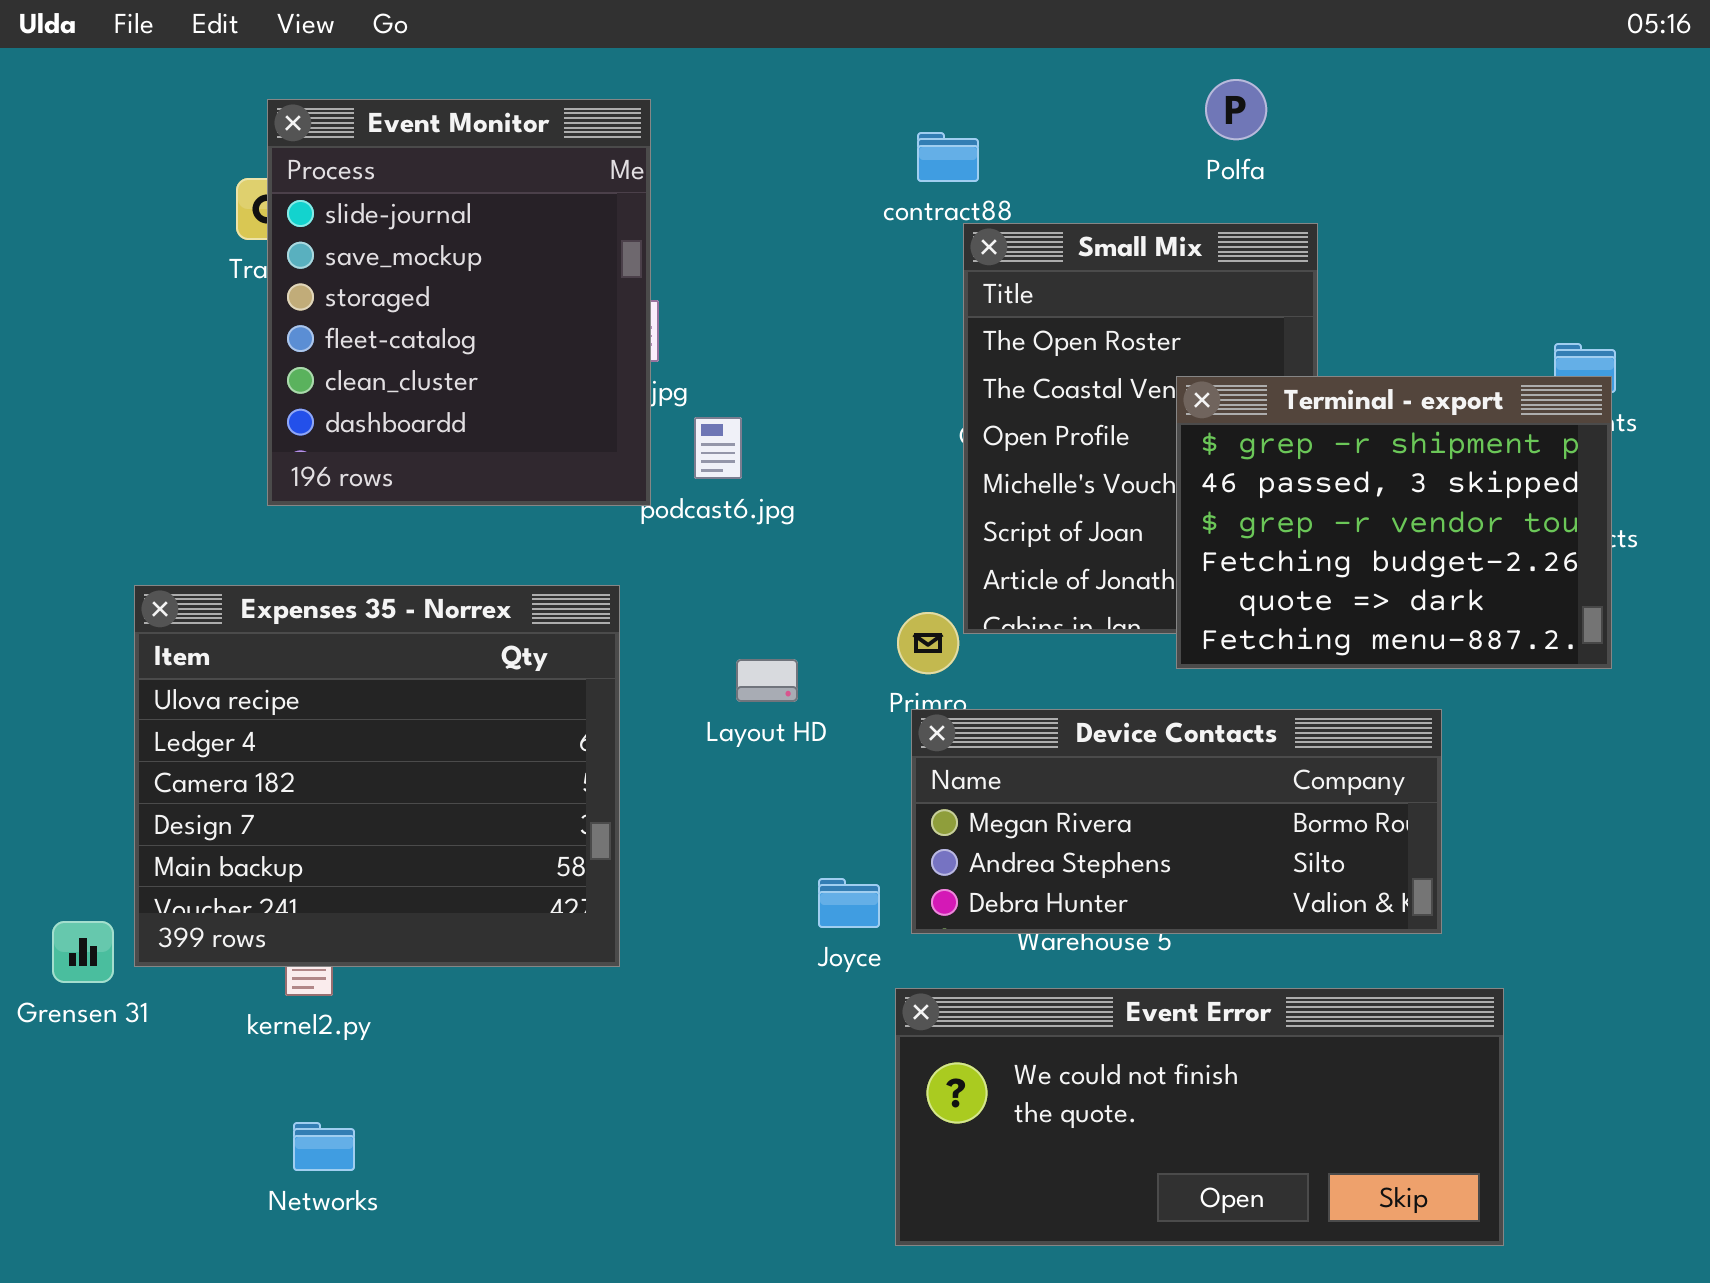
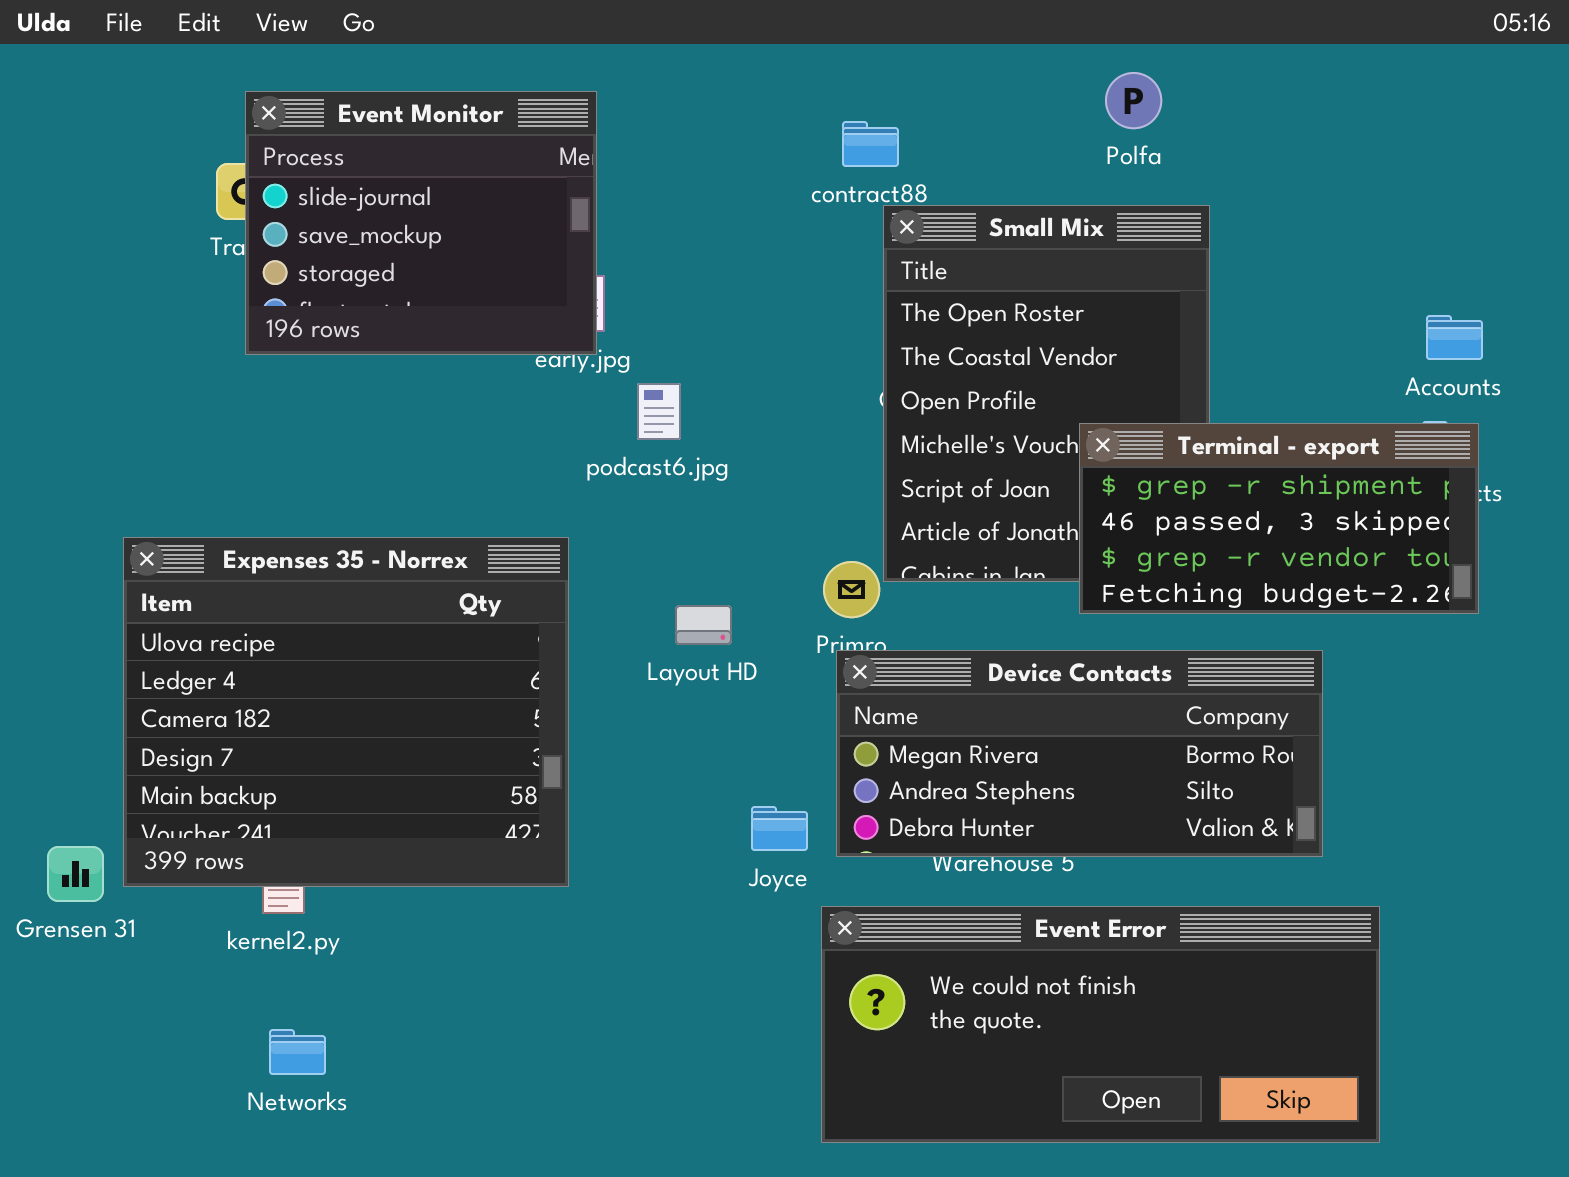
Event Monitor: [267,99,651,506] -> [245,91,597,355], resized
Terminal - export: [1176,376,1612,669] -> [1079,423,1479,614], resized

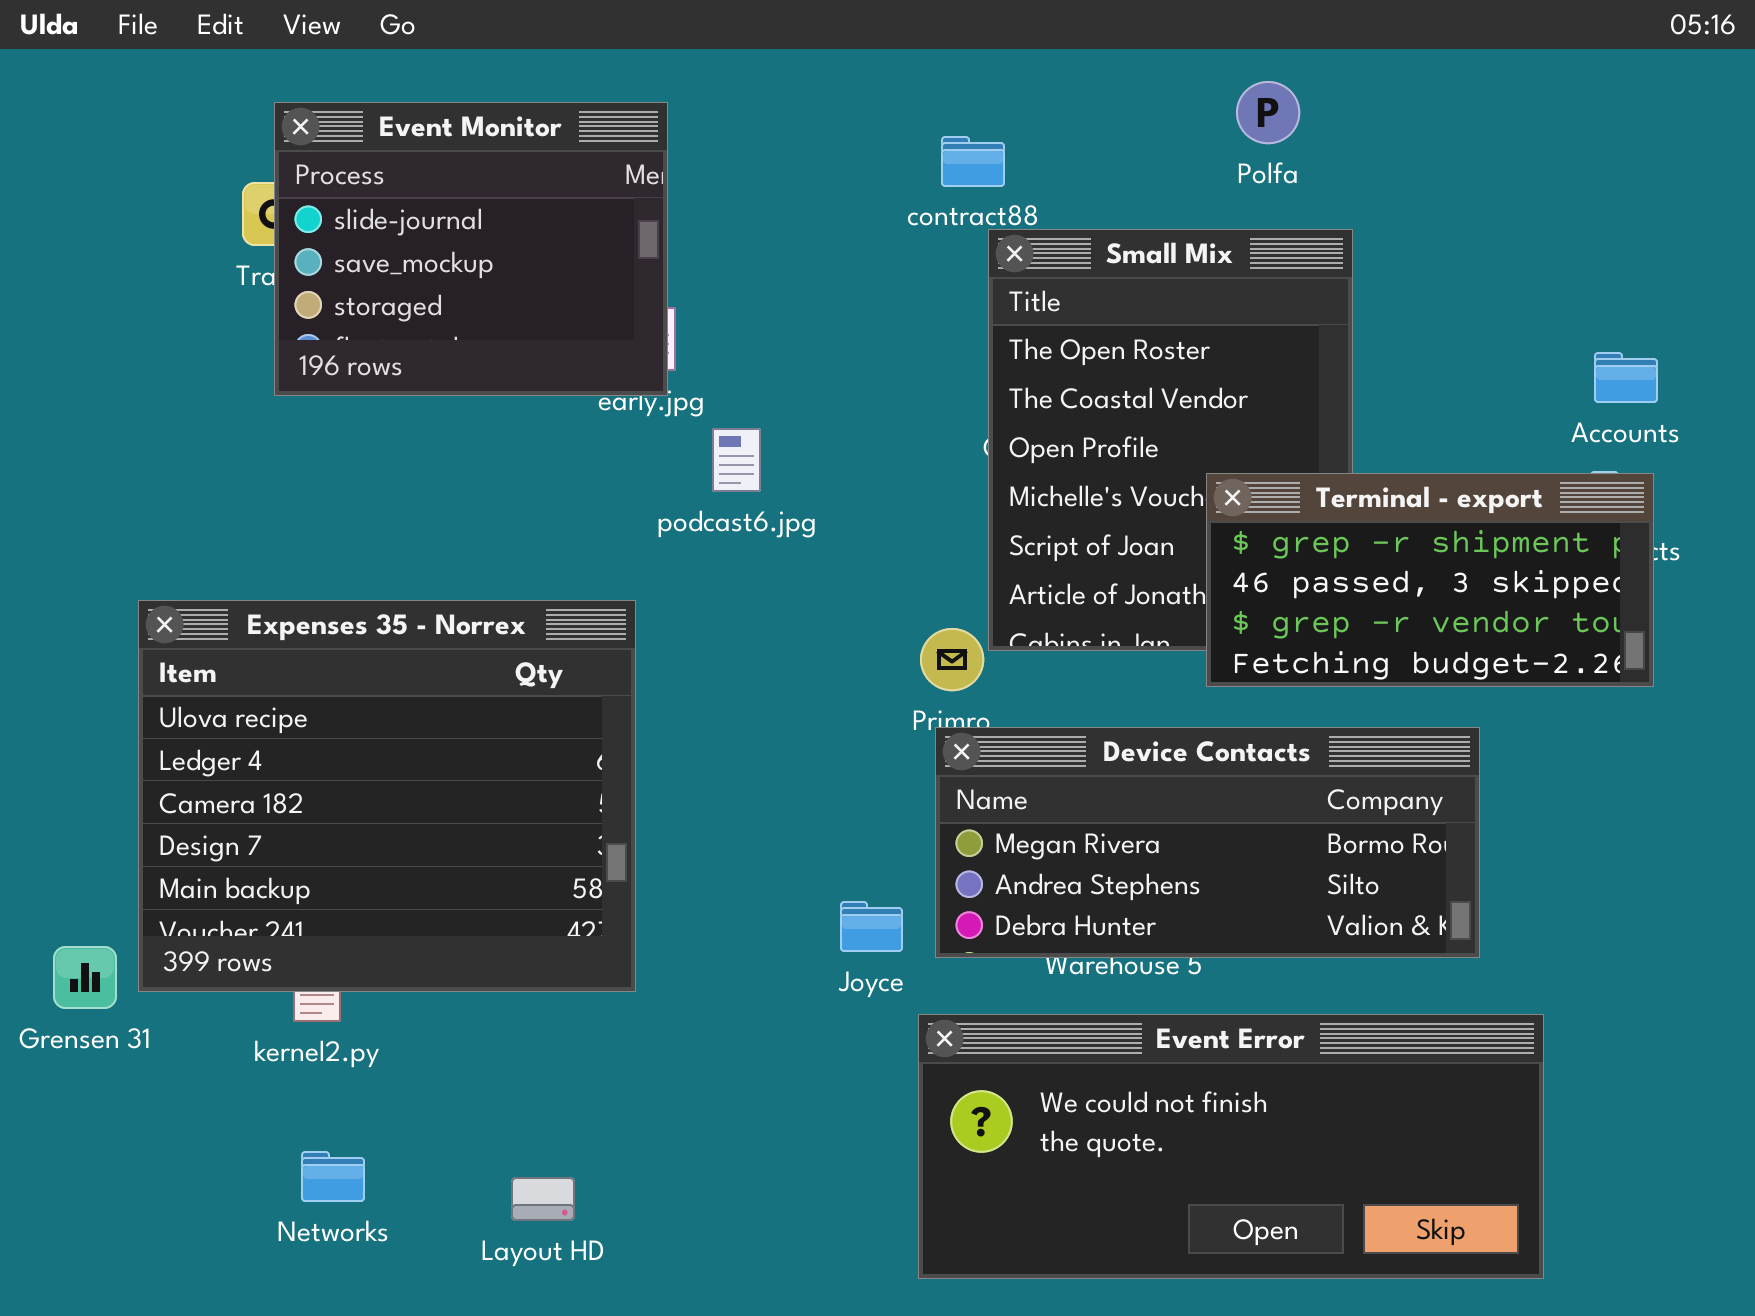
Layout HD: [675,605,732,645] -> [511,1177,575,1221], moved

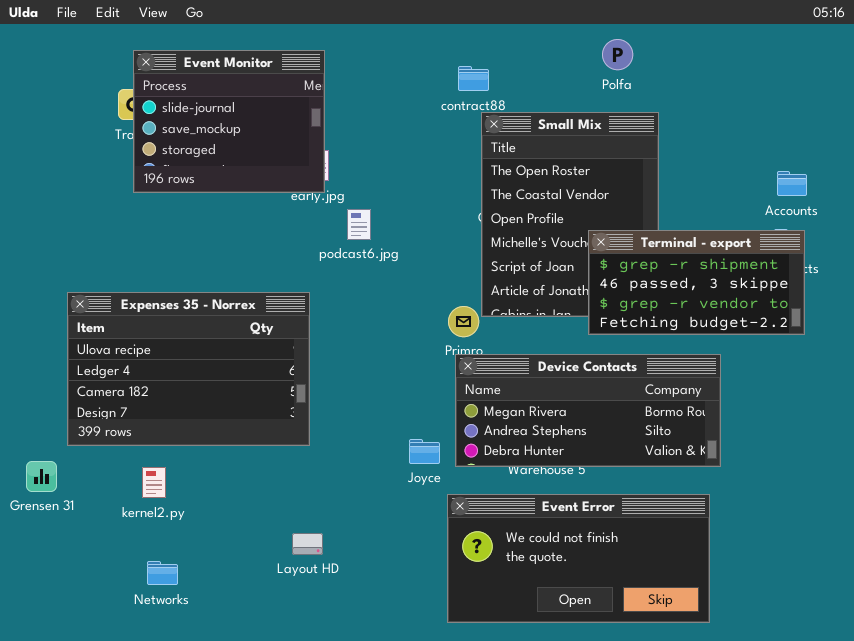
Expenses 35 - Norrex: [138,600,636,992] -> [67,292,310,446], resized
Event Error: [918,1014,1544,1279] -> [447,494,710,623], resized
Layout HD: [511,1177,575,1221] -> [292,533,323,555], moved

